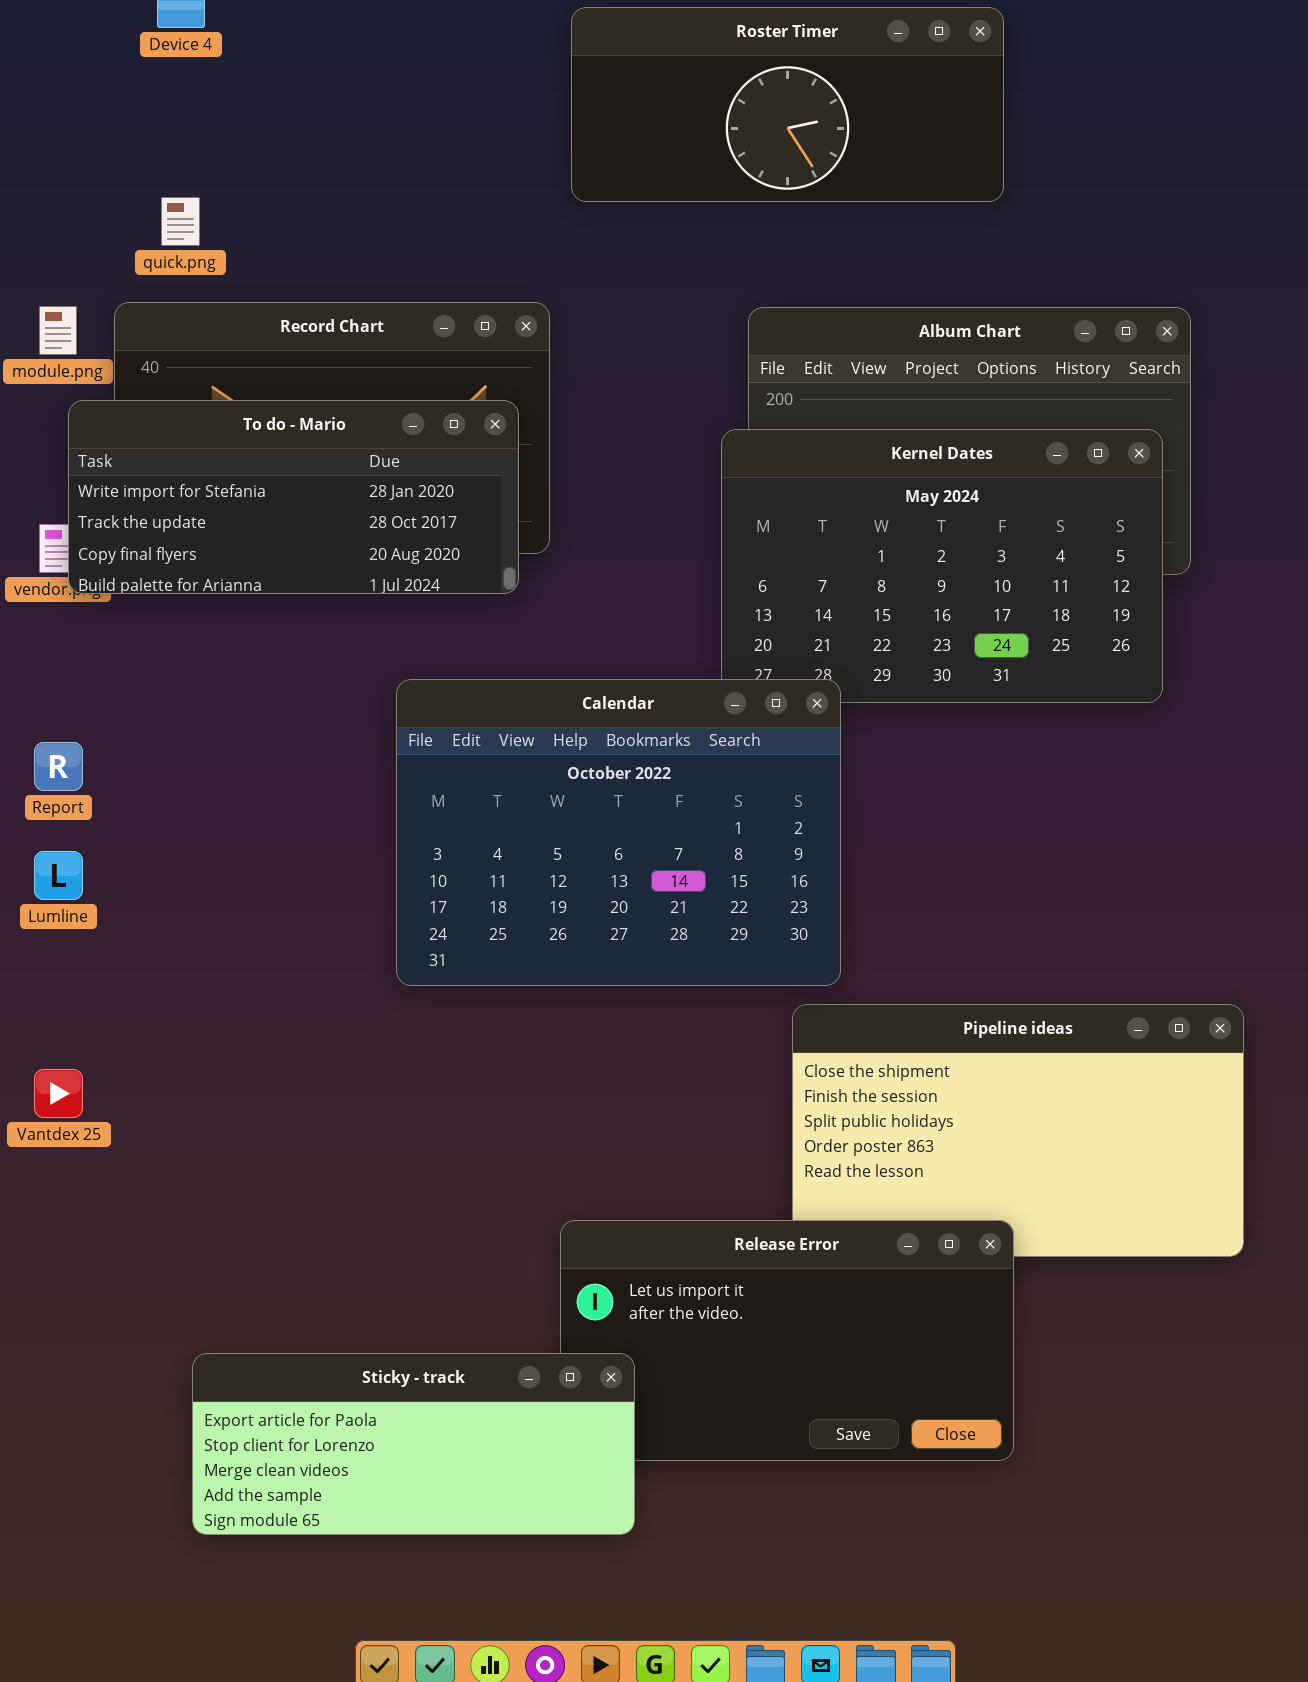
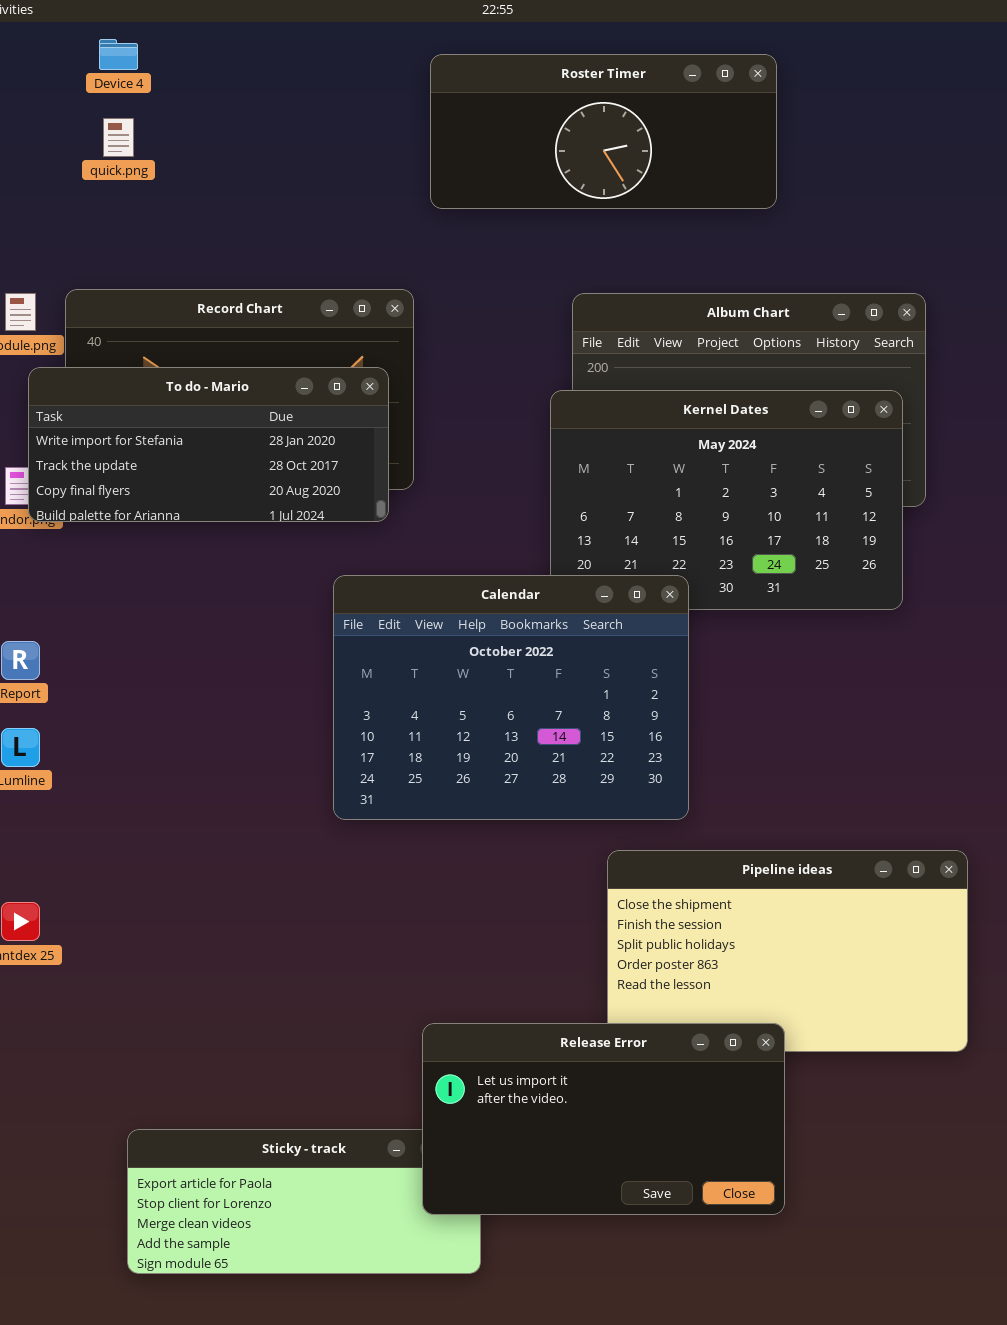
quick.png: [161,197,200,246] -> [103,118,134,157], moved
Calendar: [396,679,841,986] -> [333,575,689,820], moved
Release Error: [560,1220,1014,1461] -> [422,1023,785,1215], raised

